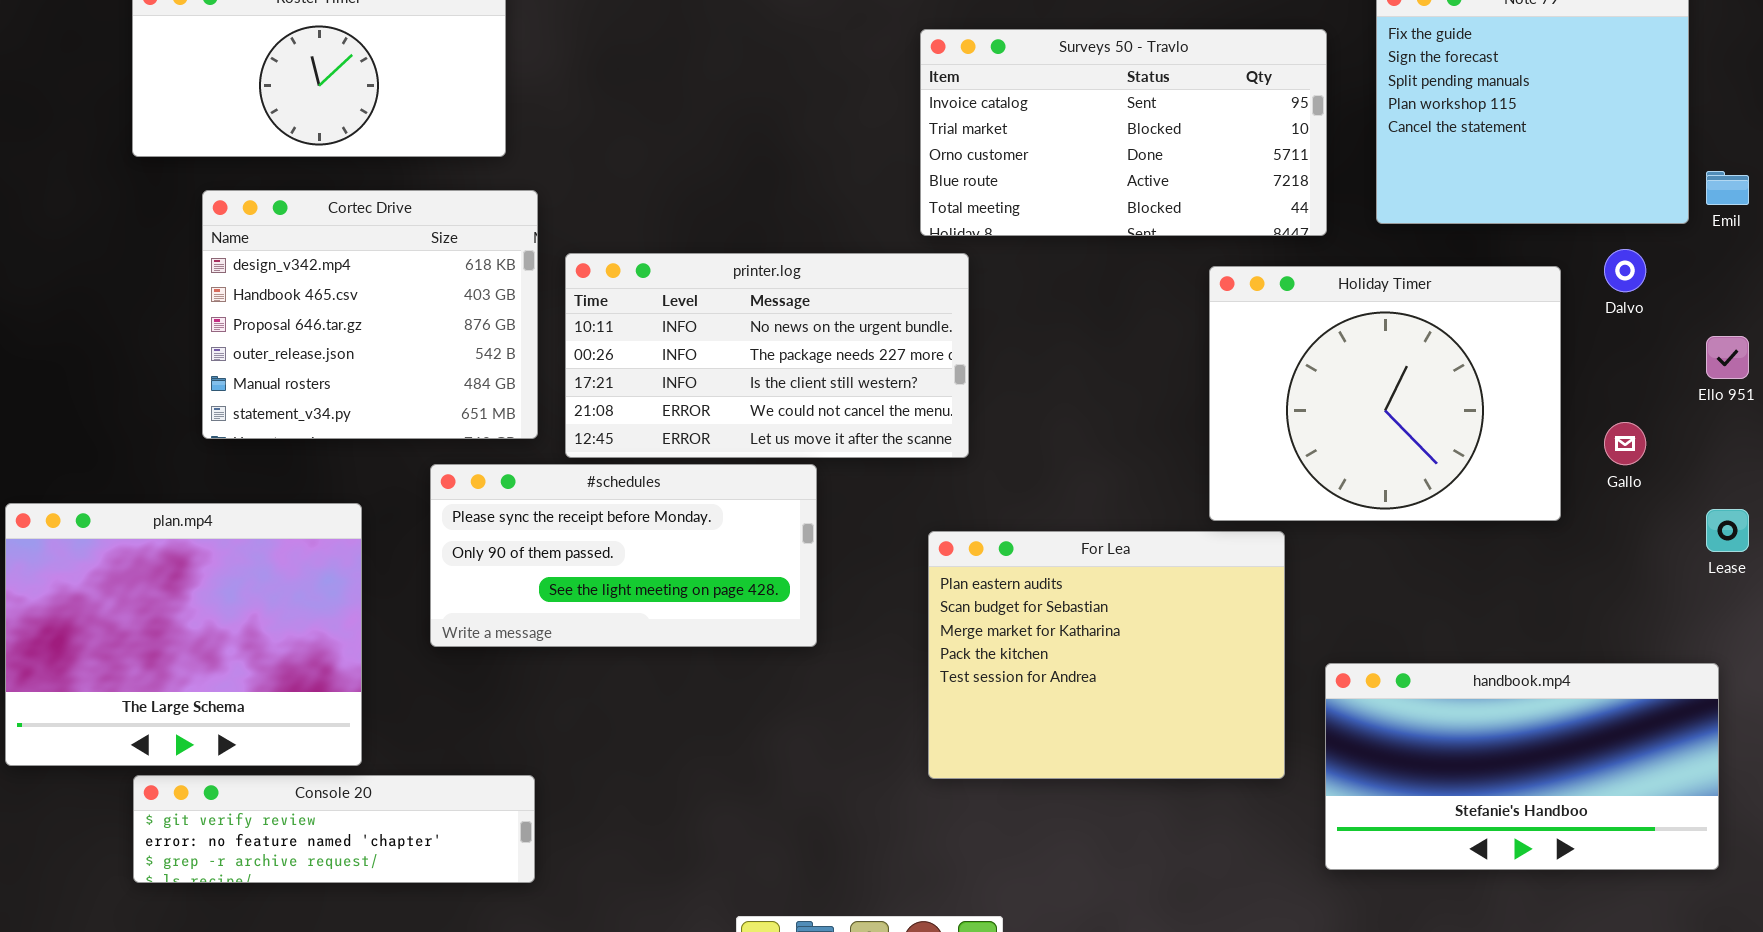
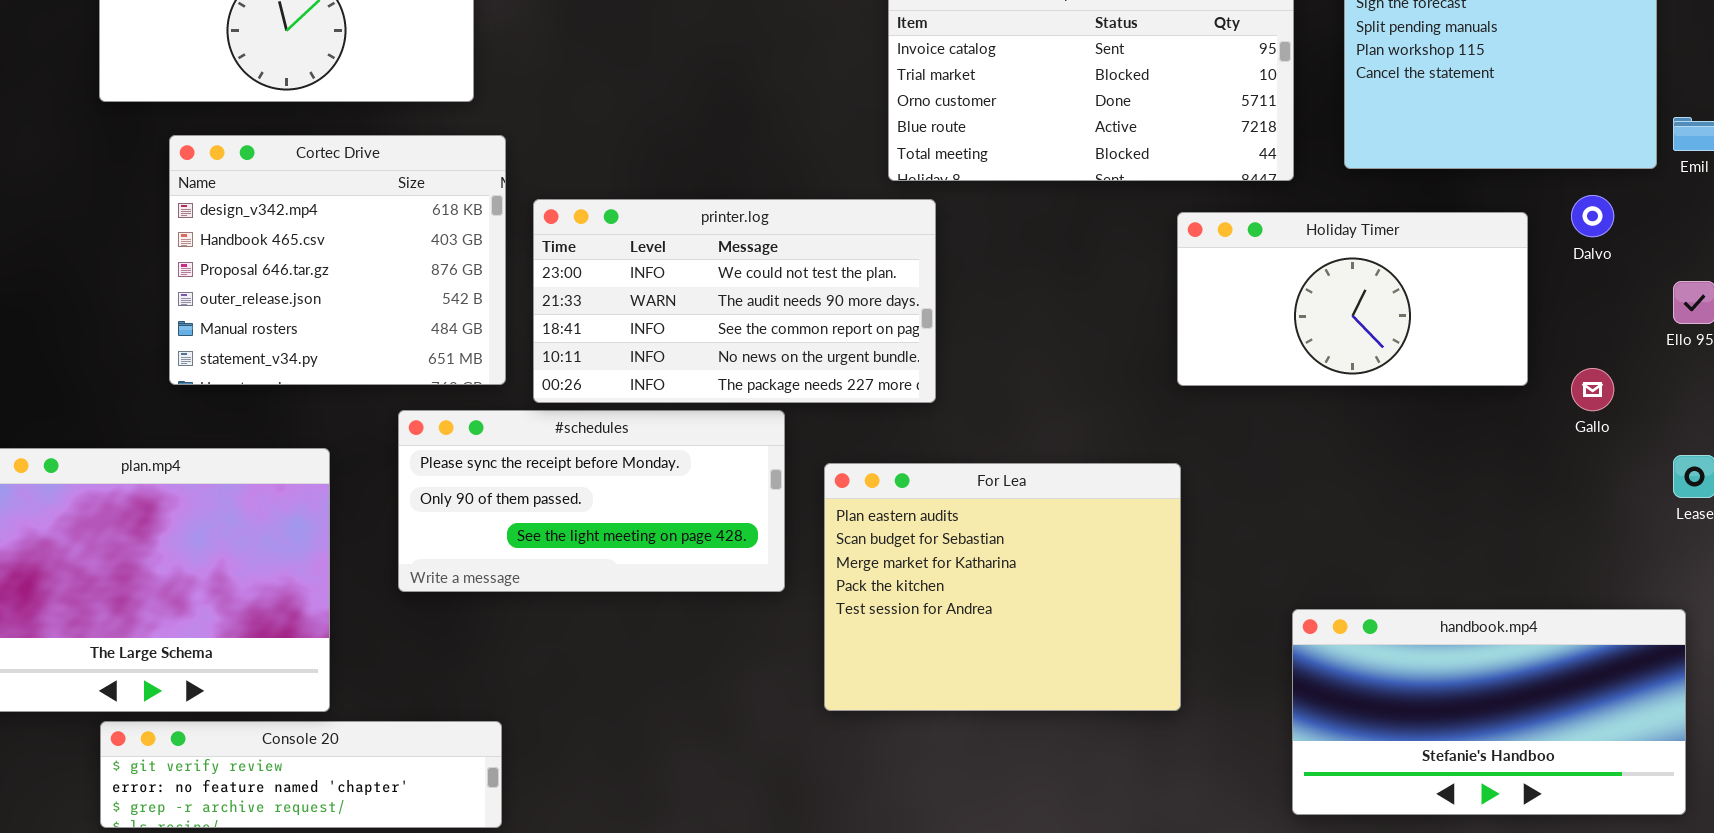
printer.log: [565,253,969,458] -> [533,199,936,403], scrolled up 3 rows
Holiday Timer: [1209,266,1561,521] -> [1177,212,1528,386], resized
For Lea: [928,531,1285,779] -> [824,463,1181,711], moved

